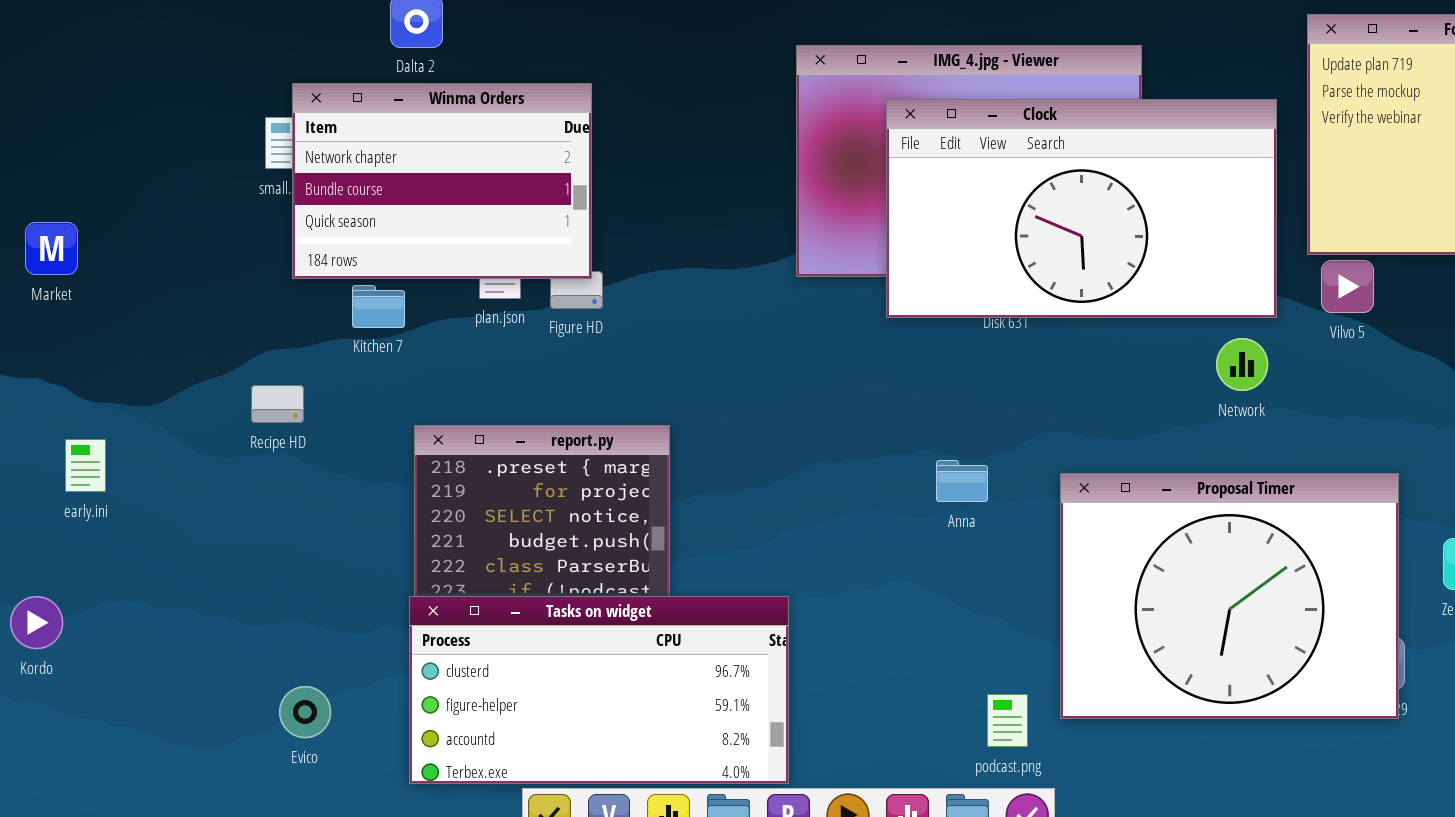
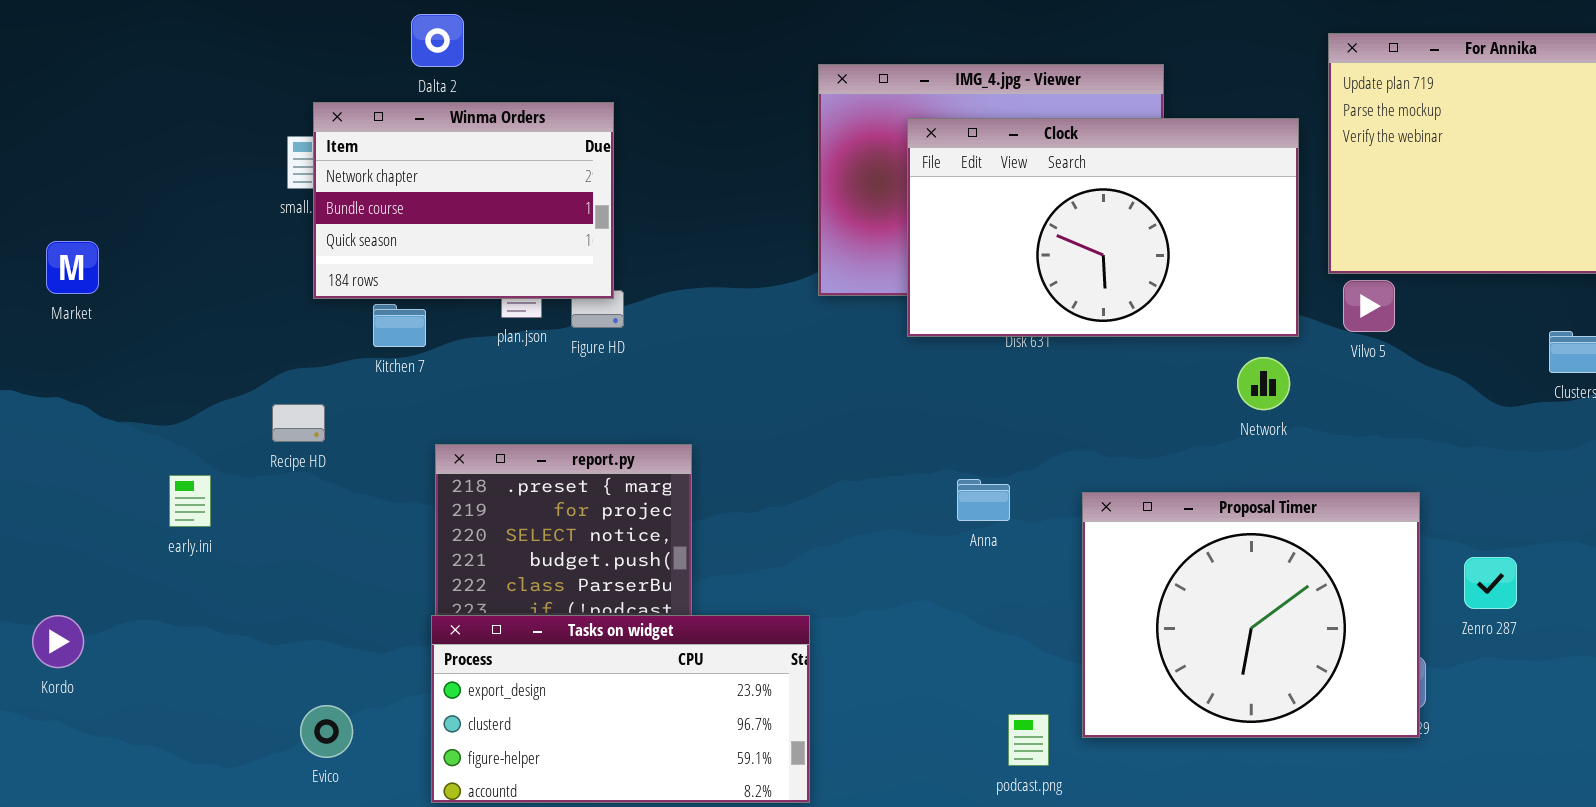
early.ini: [65,439,106,492] -> [169,475,211,527], moved
Tasks on widget: [409,596,789,784] -> [431,615,810,803], scrolled up 1 row

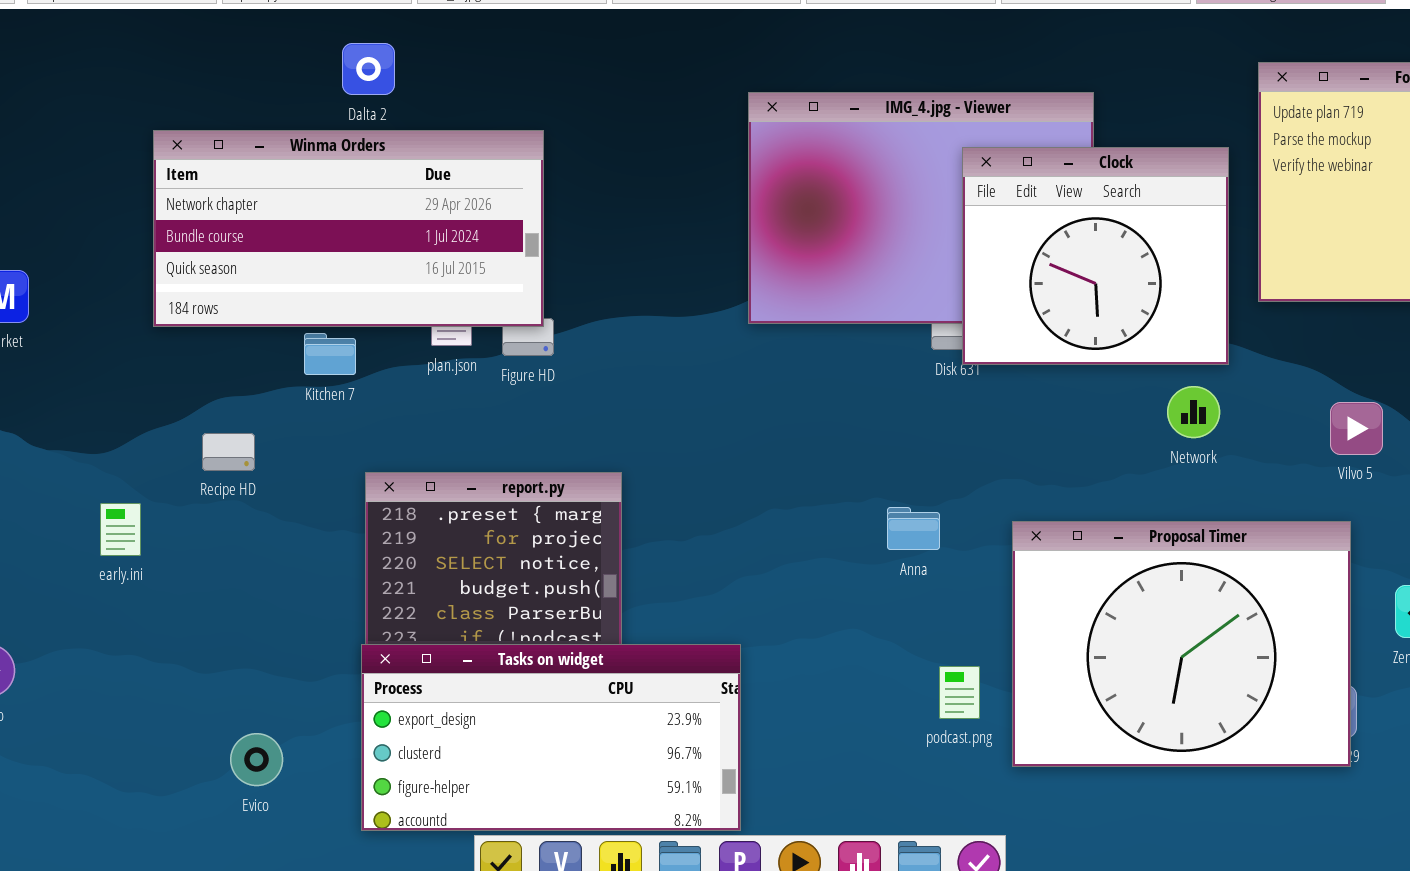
Winma Orders: [313,102,614,299] -> [153,130,544,327], resized
Clock: [907,118,1299,337] -> [962,147,1229,365], resized
Vilvo 5: [1343,280,1395,332] -> [1330,402,1383,455], moved
podcast.png: [1008,714,1049,766] -> [939,666,980,719], moved

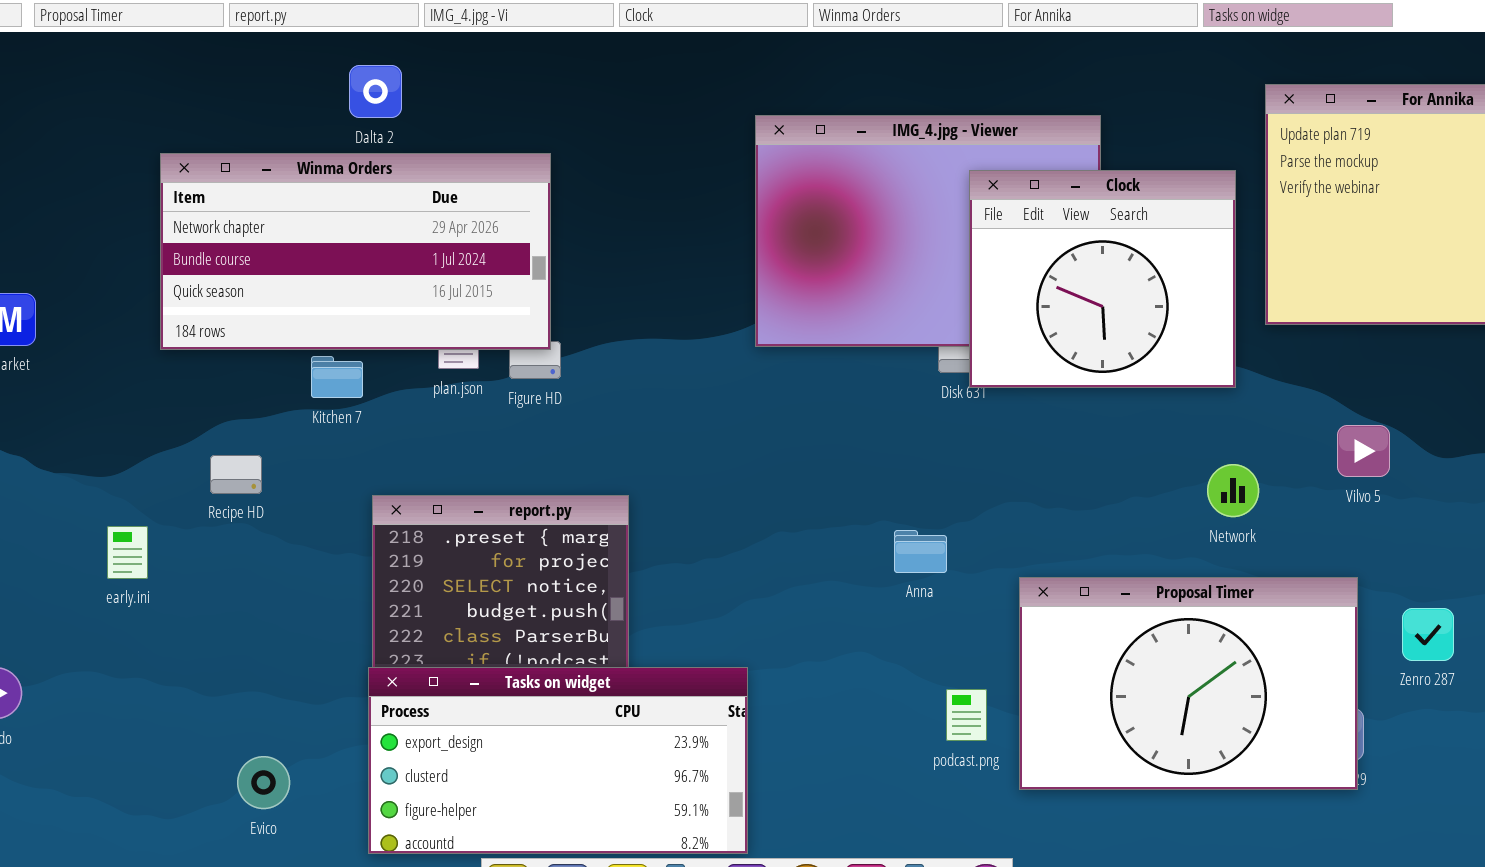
Network: [1167,386,1220,438] -> [1207,464,1259,517], moved
Proposal Timer: [1012,521,1351,767] -> [1019,577,1358,790], resized

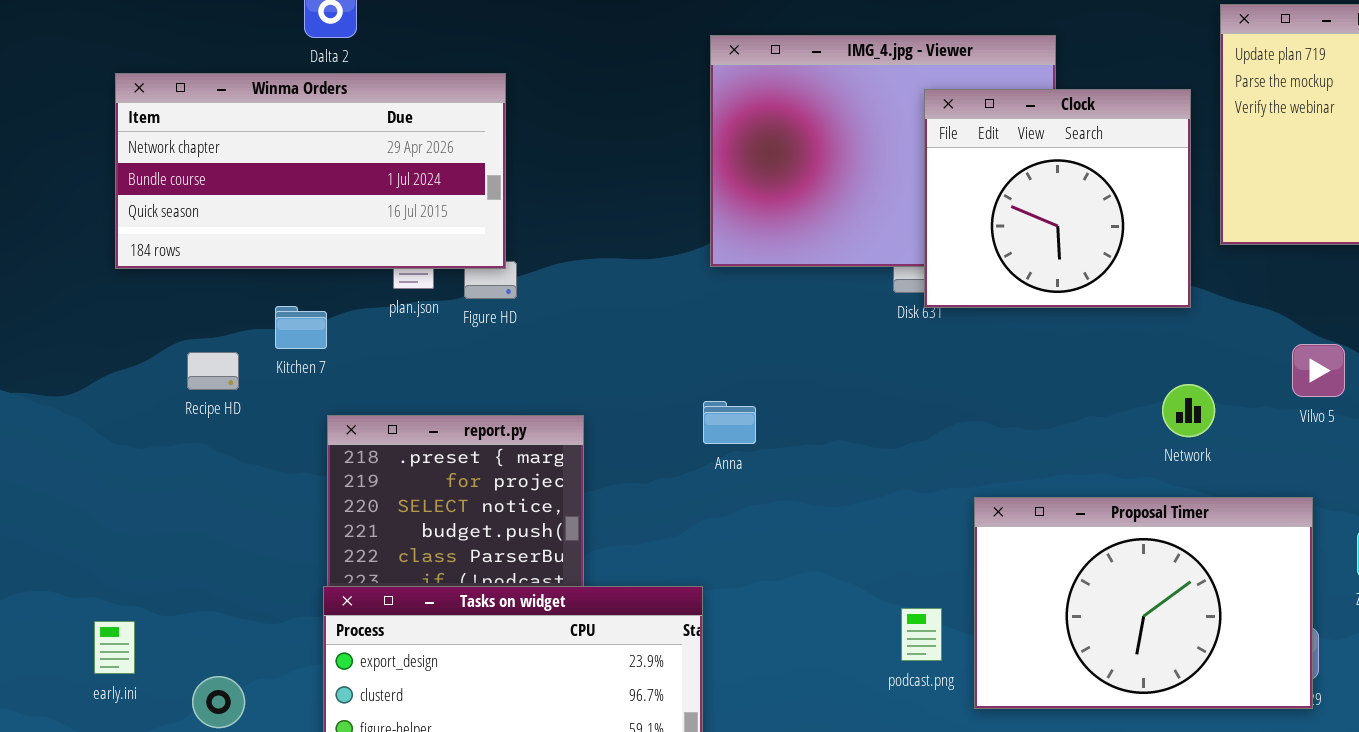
Kitchen 7: [311,356,363,398] -> [275,306,327,349], moved
Recipe HD: [210,455,262,494] -> [187,352,239,390], moved
early.ini: [107,526,148,579] -> [94,621,135,674], moved
Anna: [894,530,947,573] -> [703,401,756,444], moved

